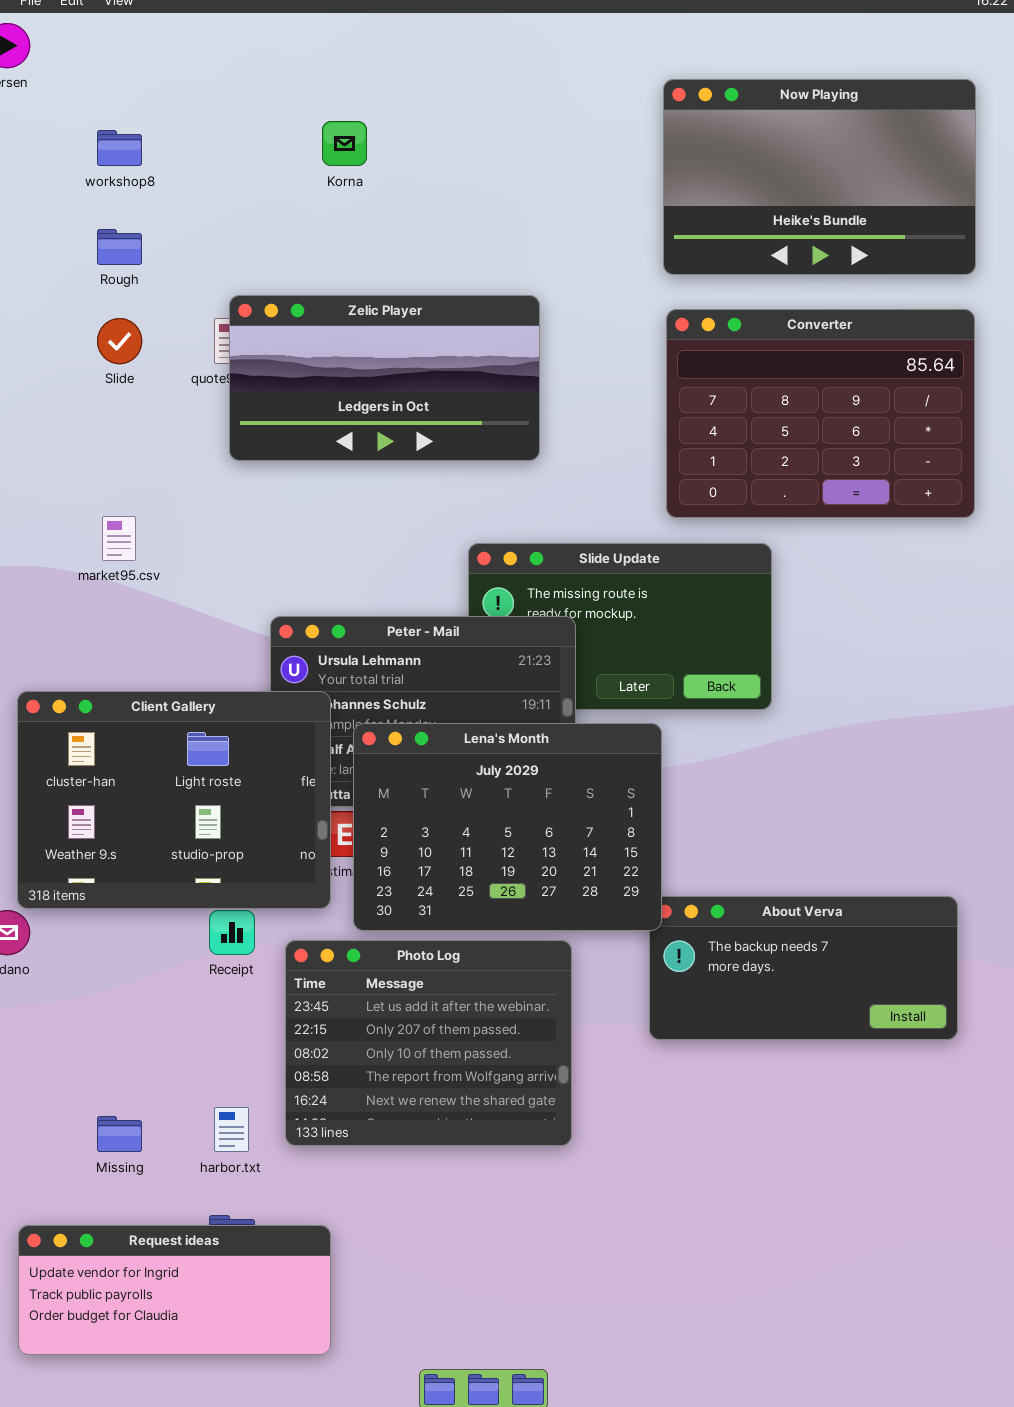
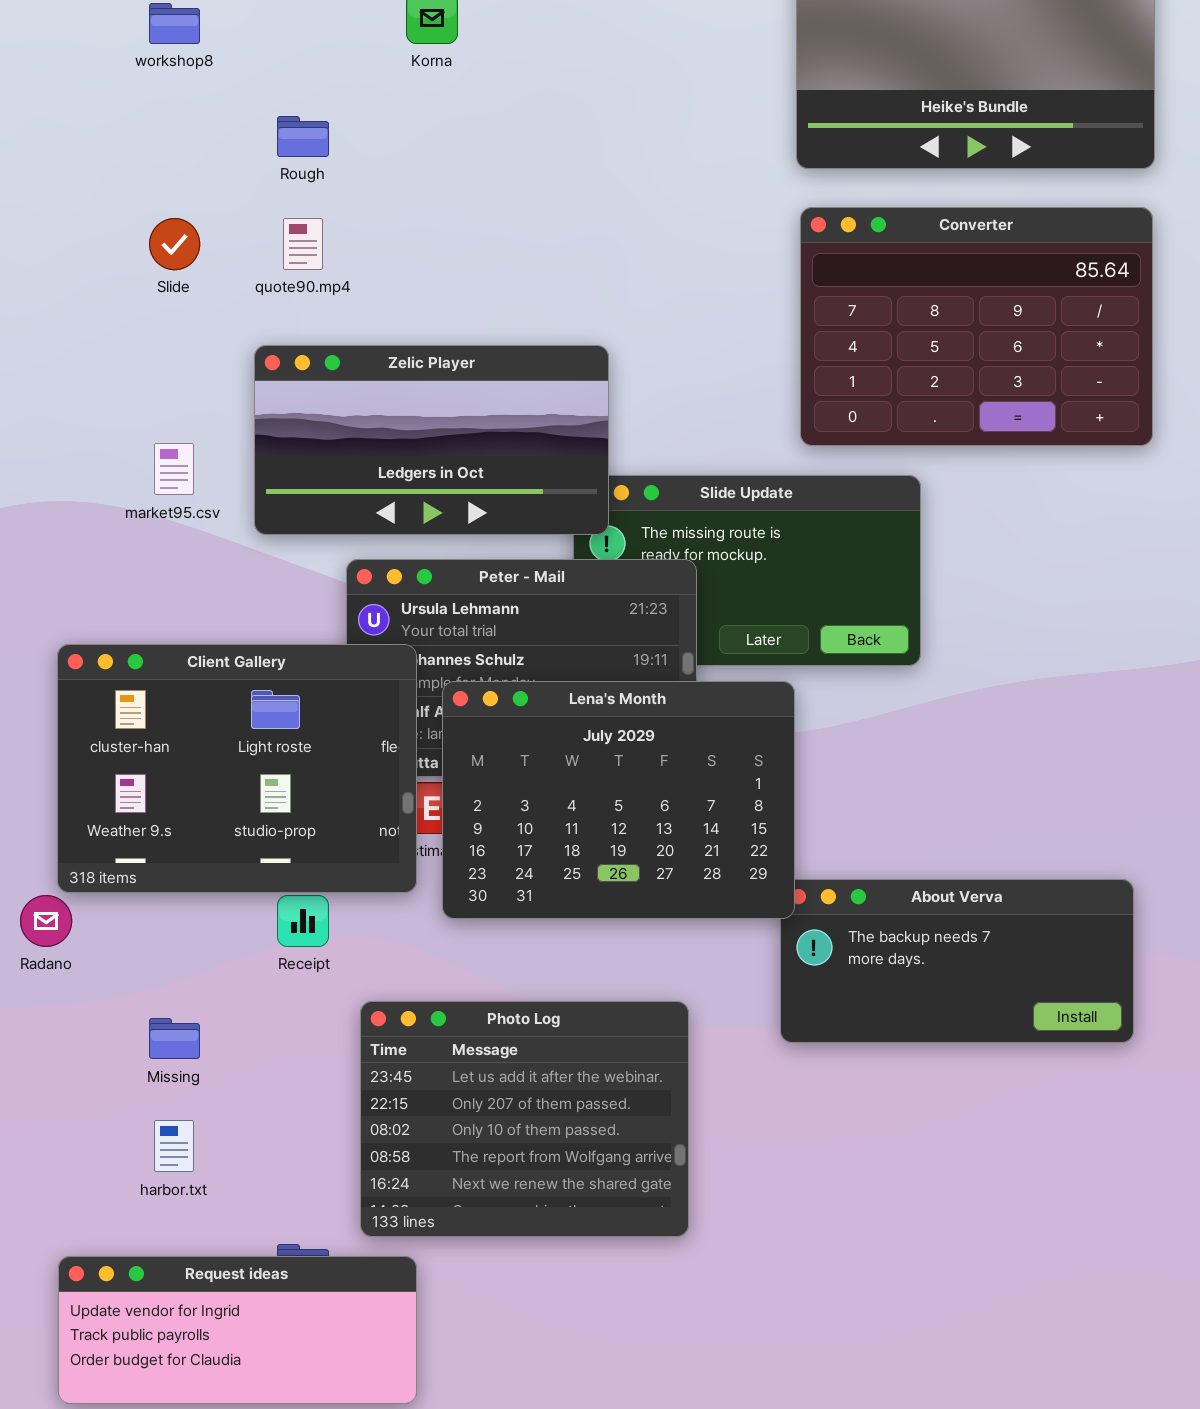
Rough: [97,229,142,265] -> [277,116,329,157], moved
Zelic Player: [229,295,540,461] -> [254,345,609,535], moved
Photo Log: [285,940,572,1146] -> [360,1001,689,1237], moved
harbor.txt: [214,1107,249,1152] -> [154,1120,194,1172], moved
Missing: [97,1116,142,1152] -> [149,1018,200,1059], moved

